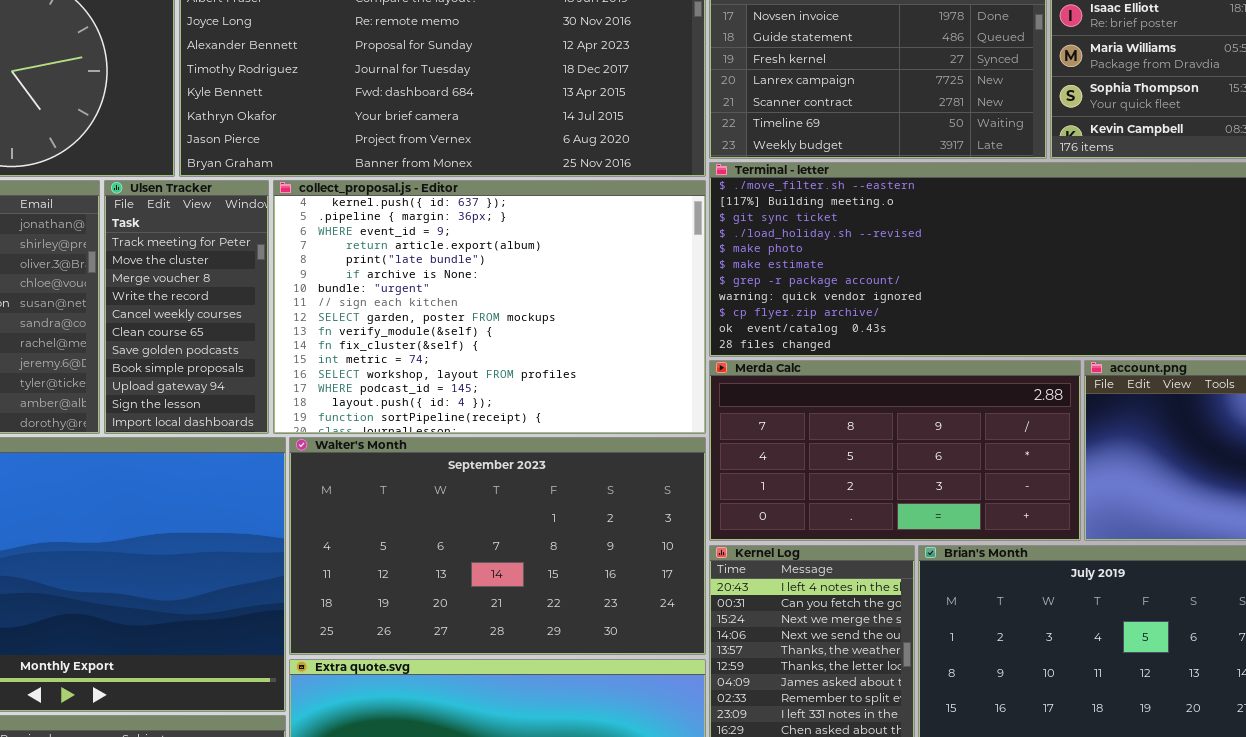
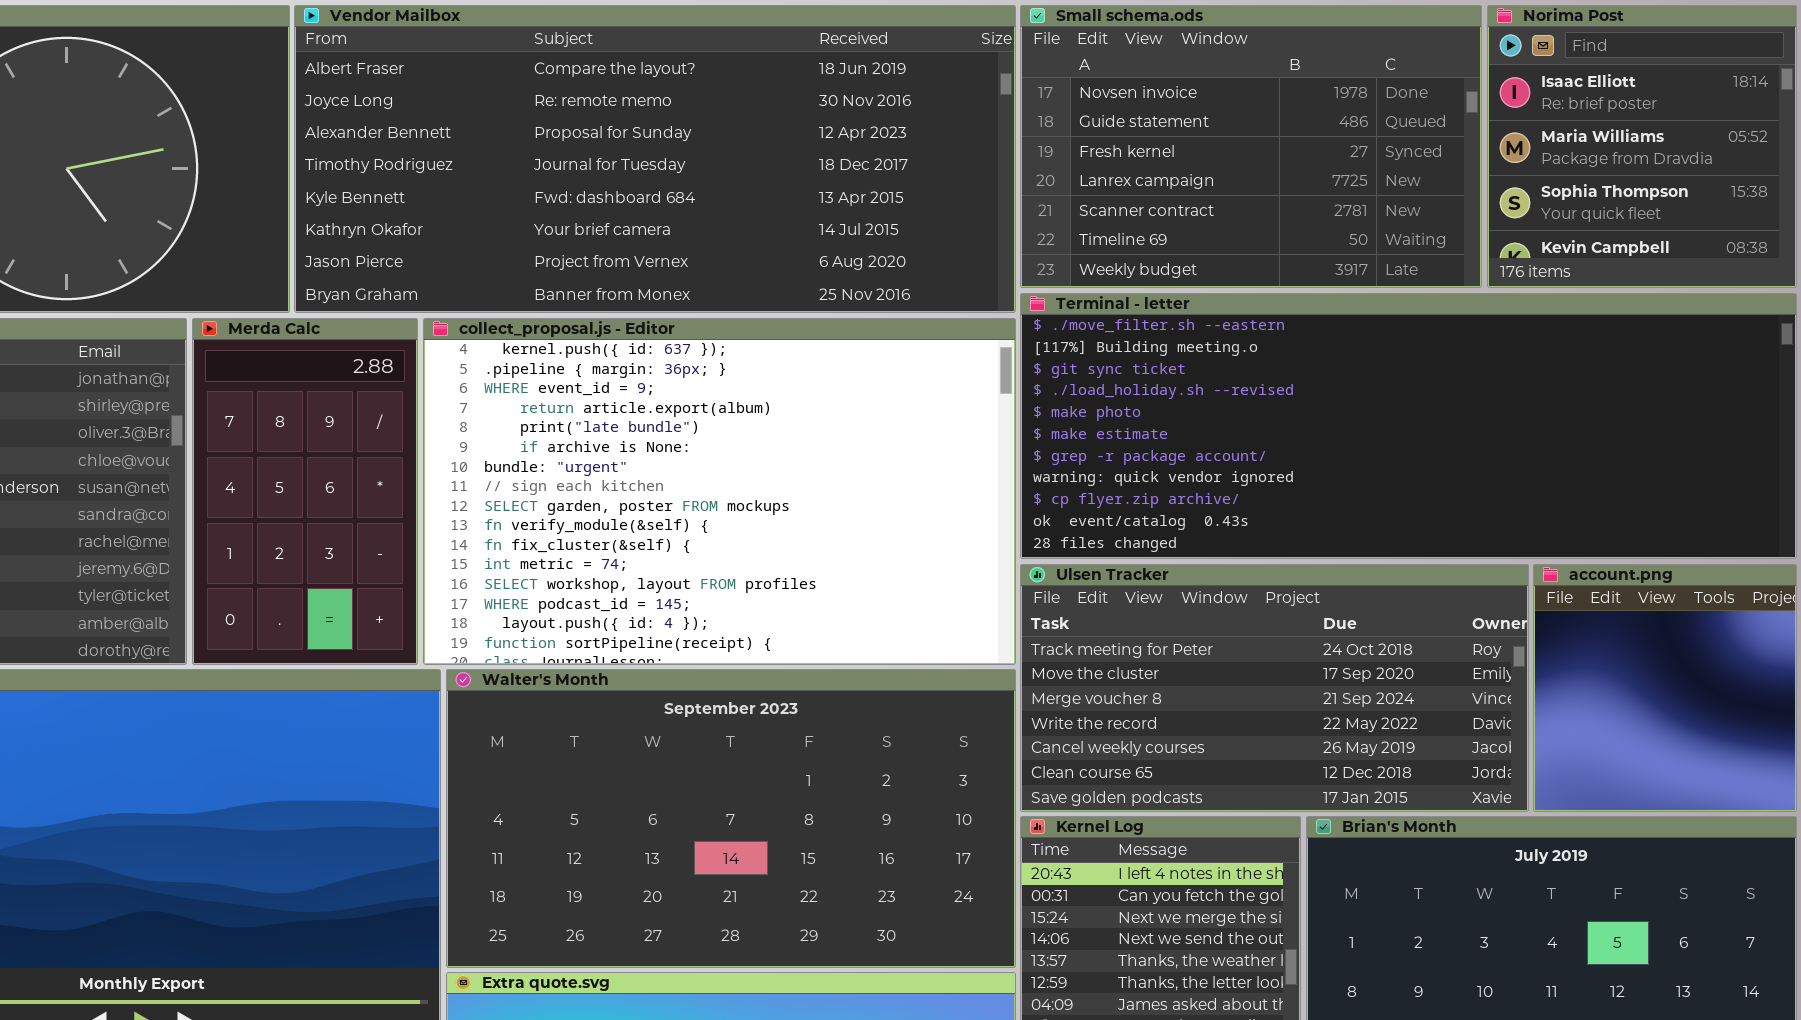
Ulsen Tracker: [104,180,269,434] -> [1020,564,1529,812], moved, resized
Merda Calc: [709,360,1081,541] -> [192,318,418,665], moved, resized

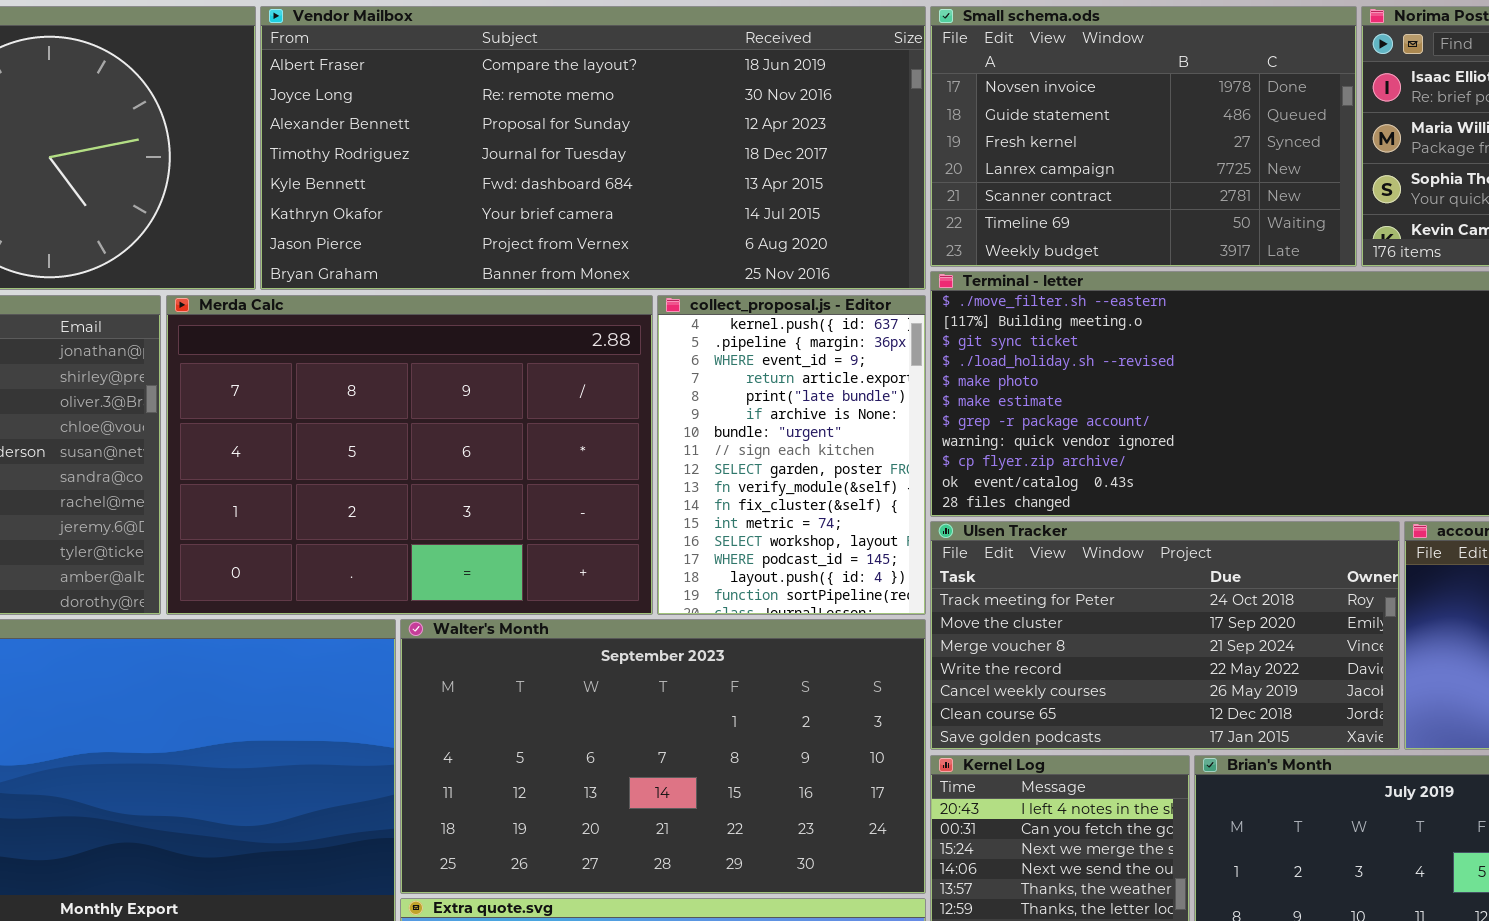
Merda Calc: [192,318,418,665] -> [166,295,653,615], resized
collect_proposal.js - Editor: [423,318,1016,665] -> [657,295,926,615], resized

